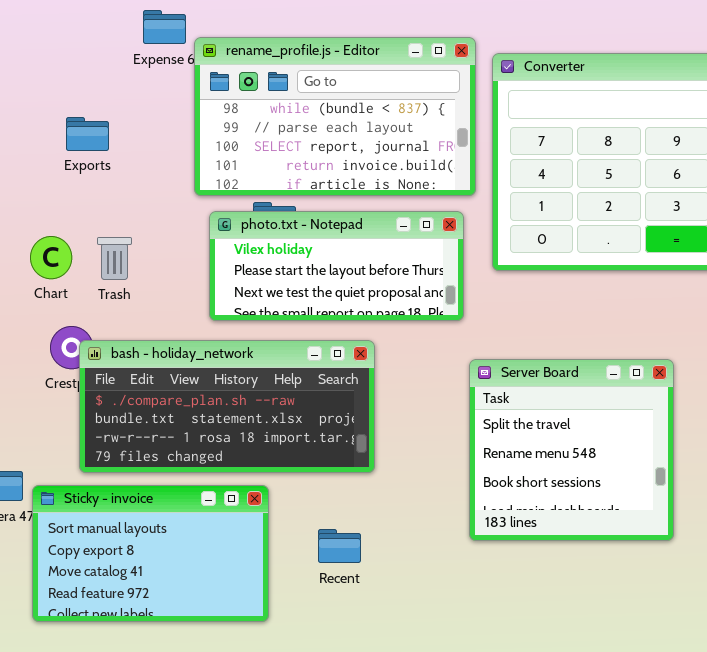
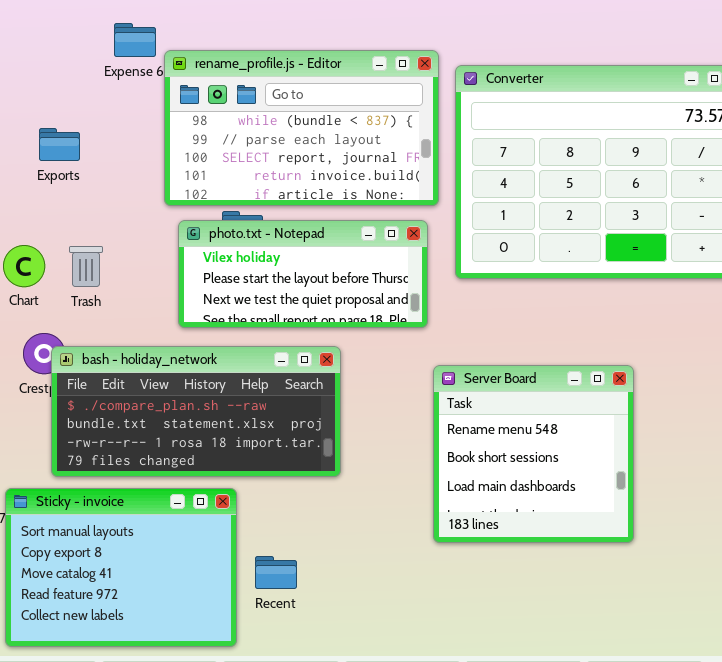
Server Board: [469,359,674,541] -> [433,365,634,543], scrolled down 1 row
Sticky - invoice: [32,485,269,622] -> [5,488,237,647], resized
Recent: [318,529,361,563] -> [255,556,297,589], moved

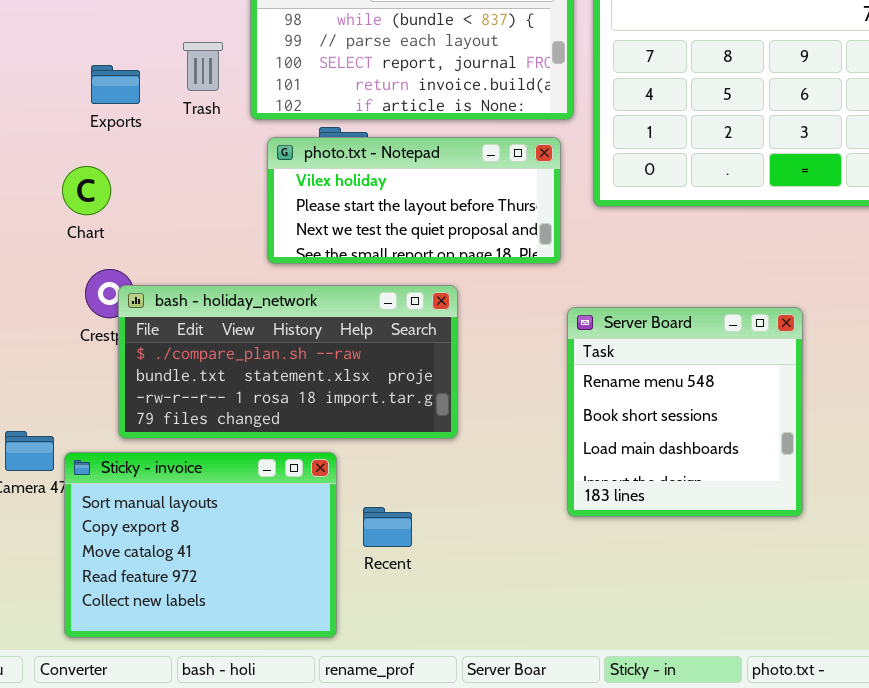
Exports: [39,128,80,161] -> [91,65,140,104], moved
Trash: [69,246,103,287] -> [183,42,223,91], moved
Recent: [255,556,297,589] -> [363,507,412,547], moved

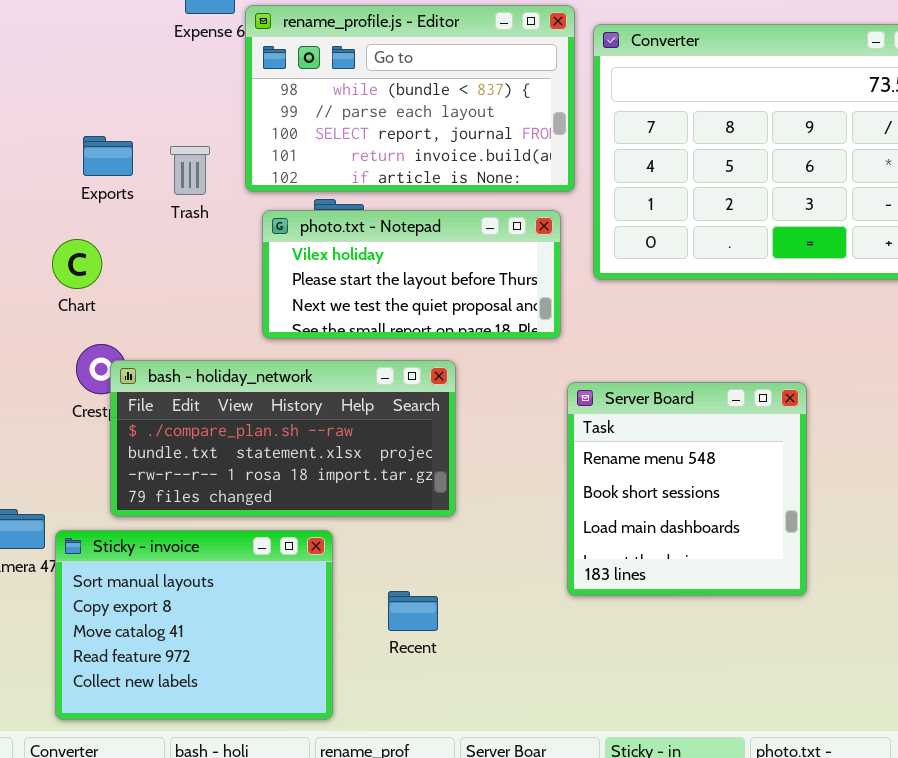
Trash: [183,42,223,91] -> [170,146,210,195], moved
Recent: [363,507,412,547] -> [388,591,438,631], moved

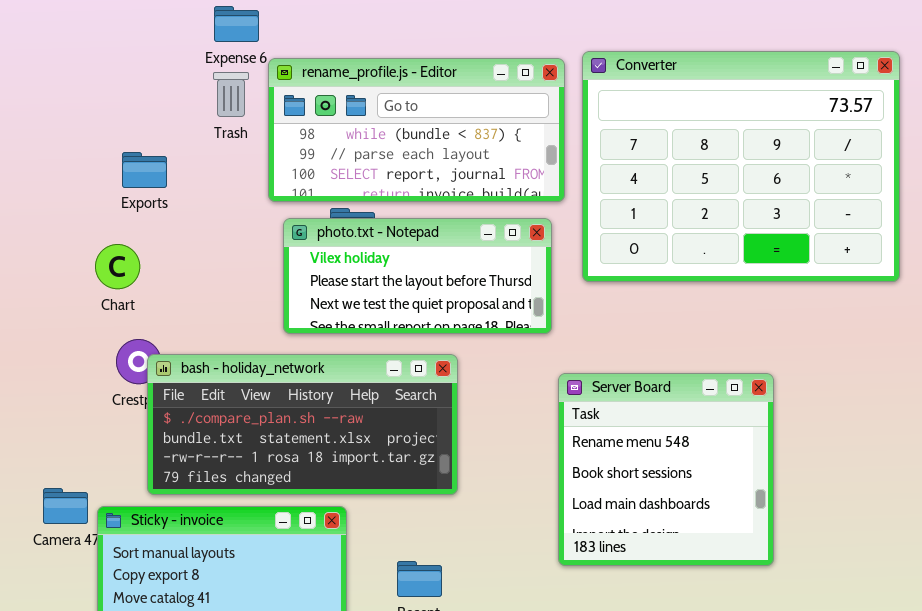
rename_profile.js - Editor: [245,5,575,192] -> [268,58,565,202], resized
Trash: [170,146,210,195] -> [213,72,249,117], moved

